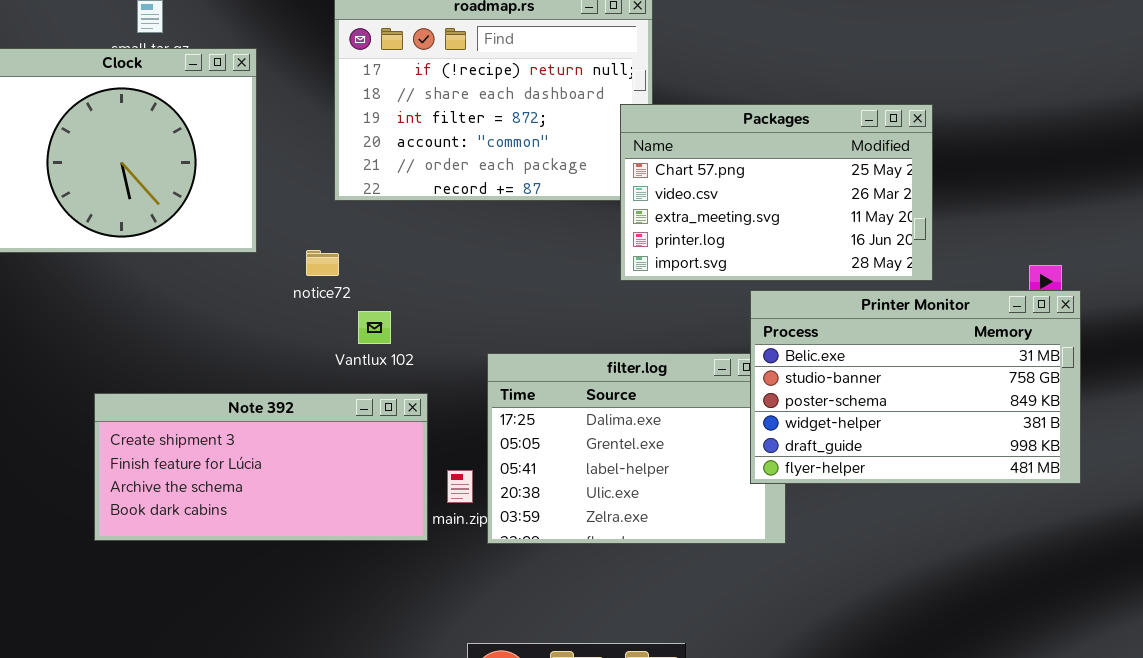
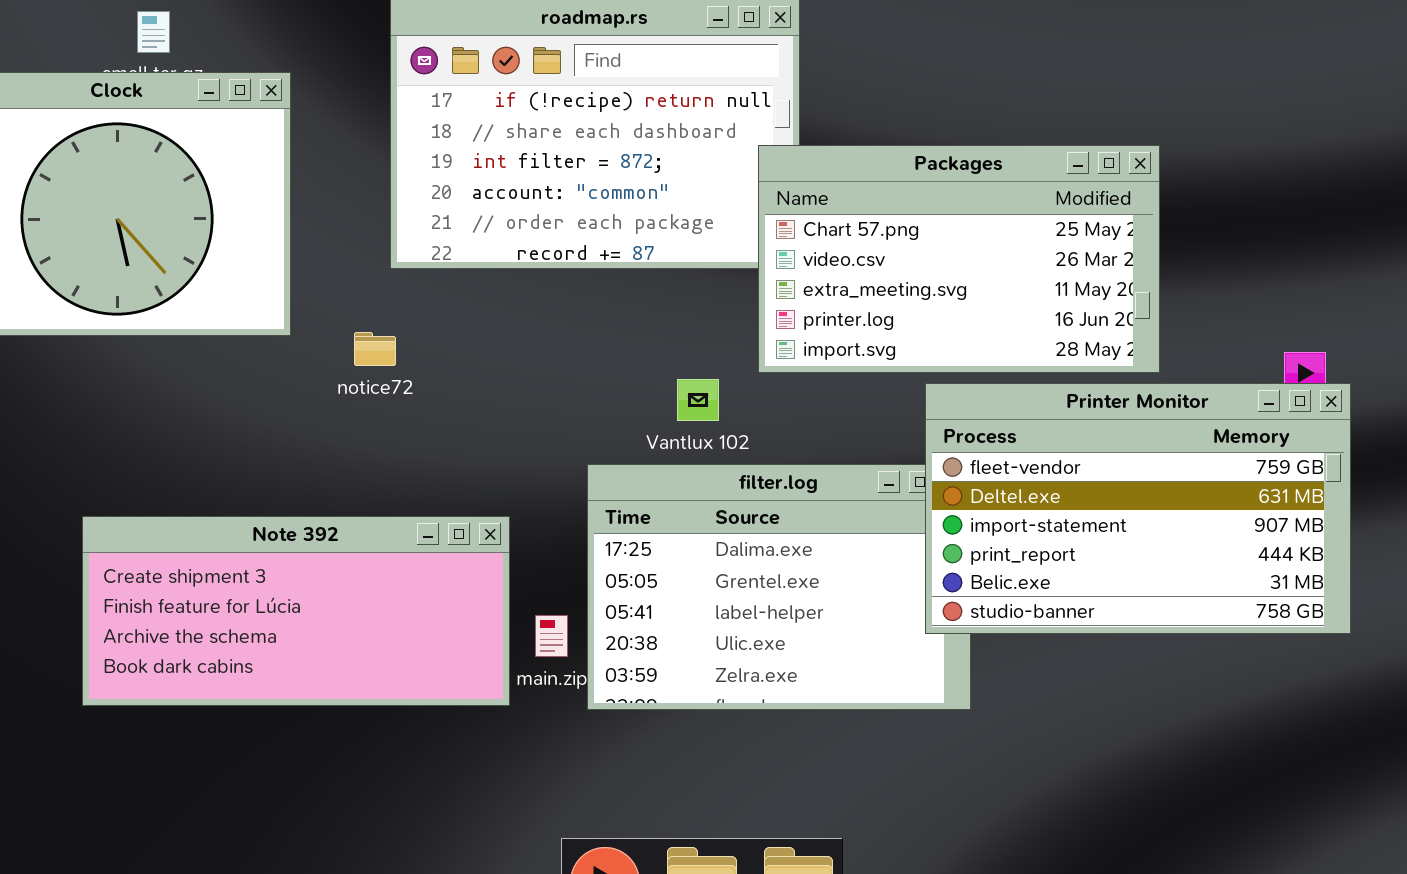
Printer Monitor: [750,290,1081,484] -> [925,383,1351,634], scrolled up 4 rows
Vantlux 102: [358,311,391,344] -> [677,379,719,421], moved

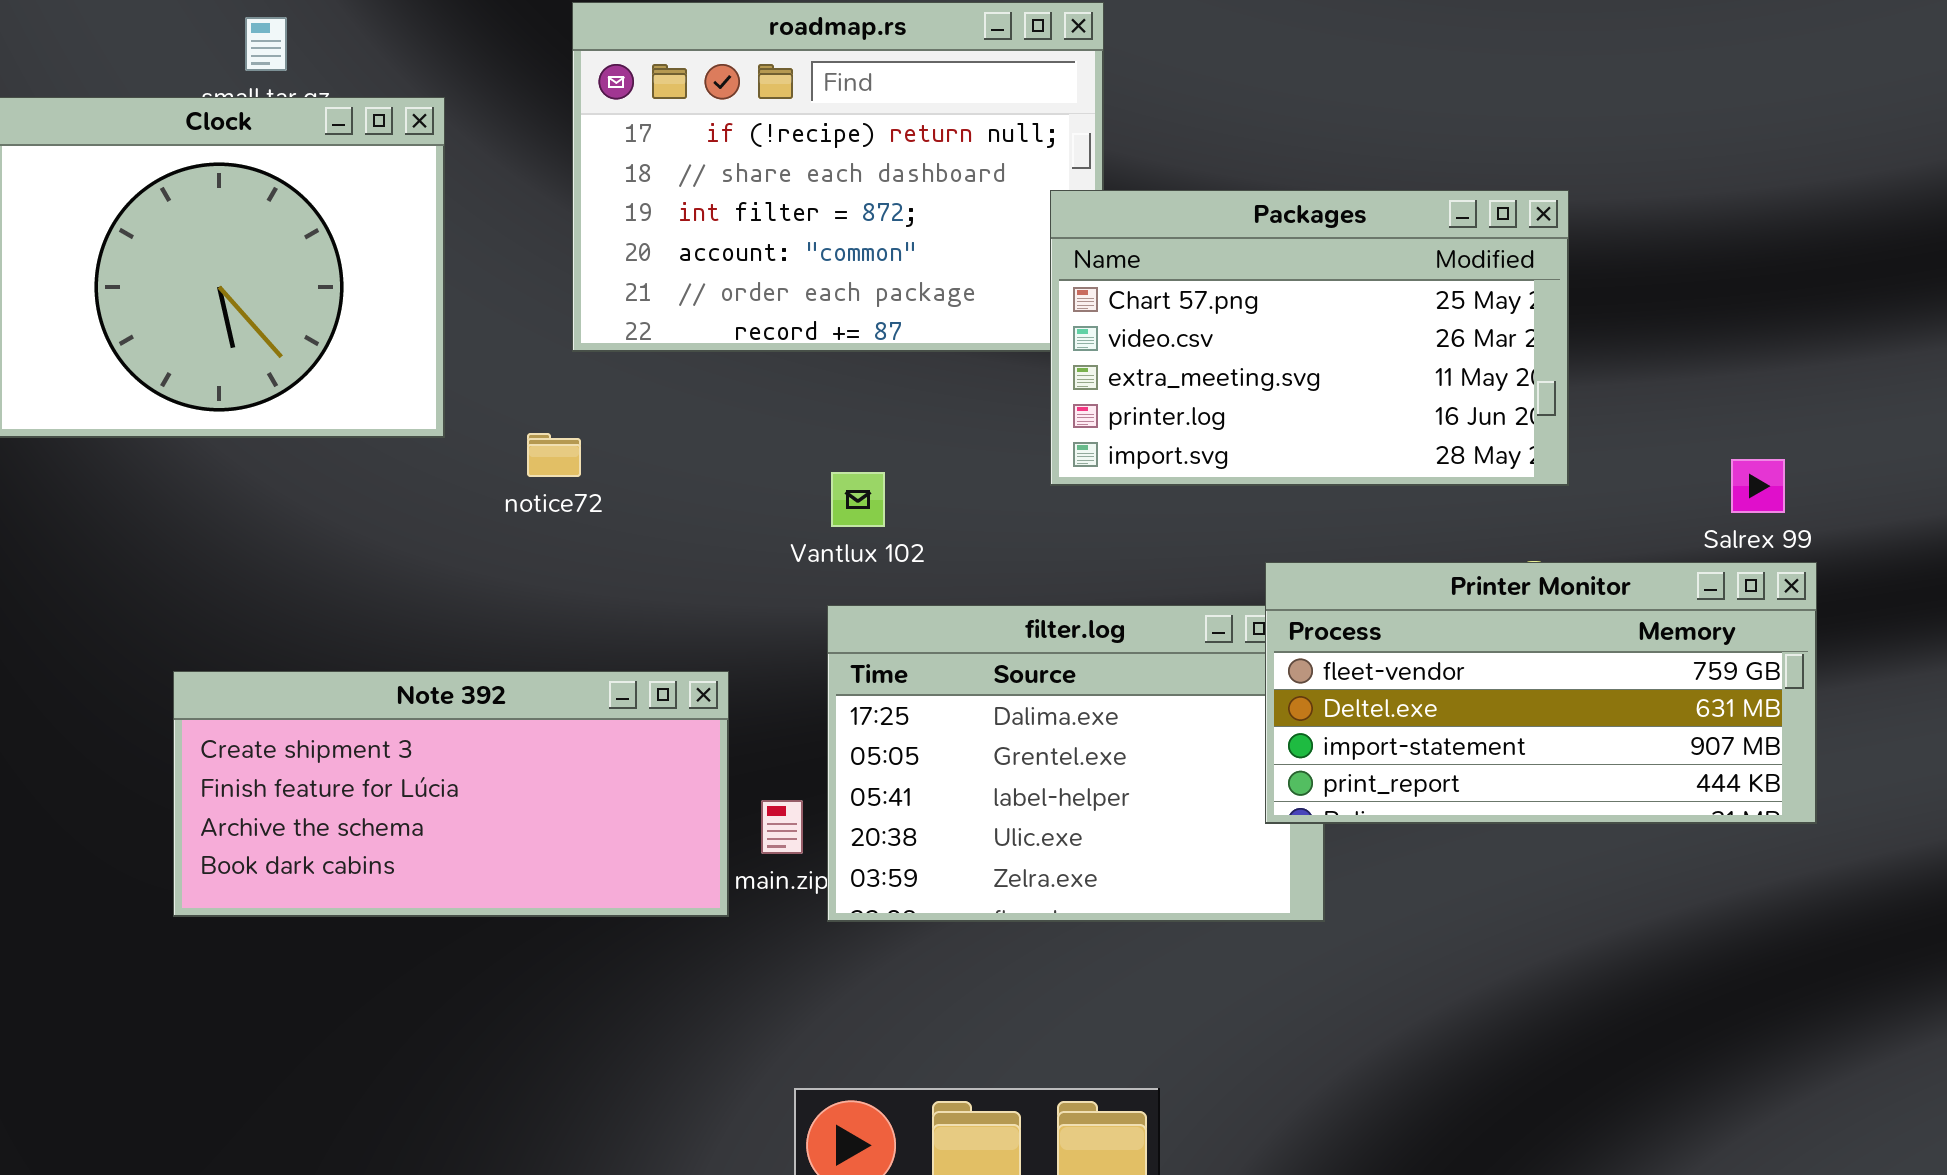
Vantlux 102: [677,379,719,421] -> [831,472,885,527], moved
Printer Monitor: [925,383,1351,634] -> [1265,562,1817,824], resized

